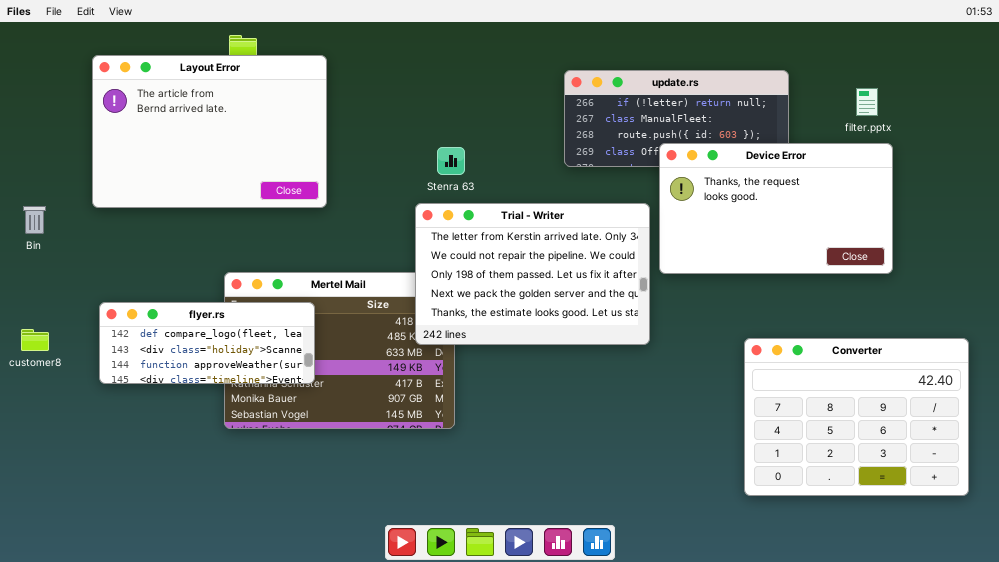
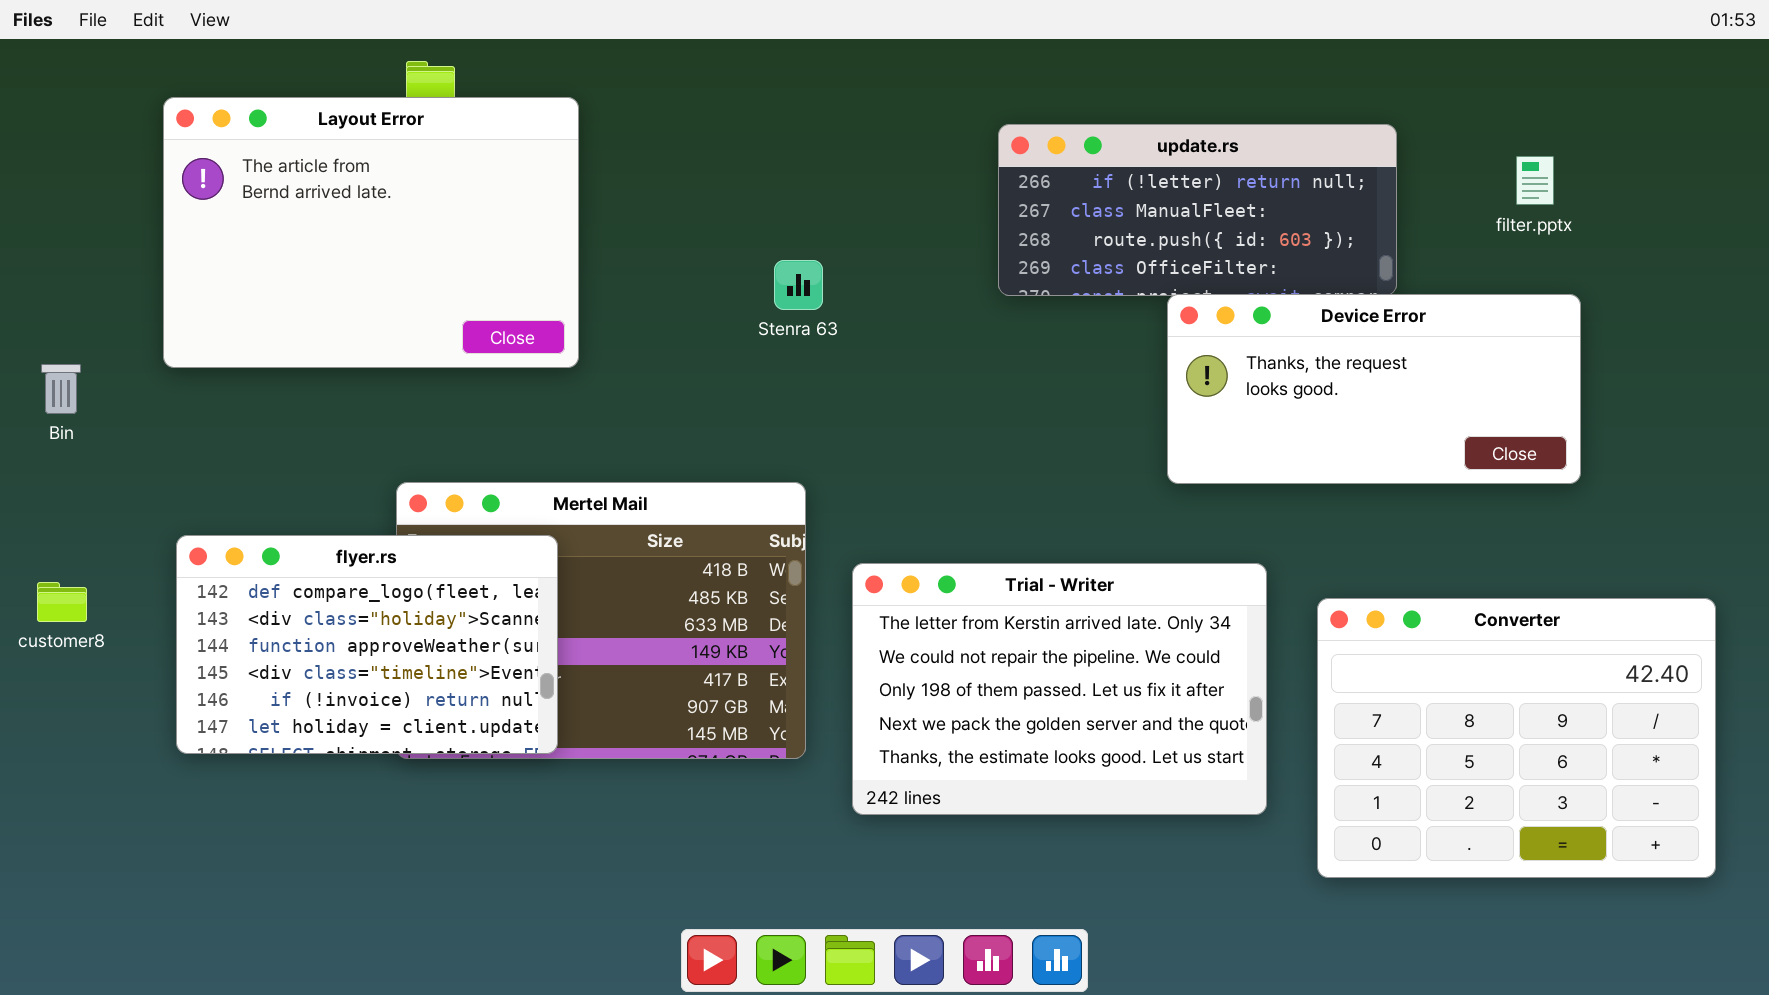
Device Error: [659,143,893,274] -> [1167,294,1581,484], resized
Trial - Writer: [415,203,650,345] -> [852,563,1267,815], moved
flyer.rs: [99,302,315,384] -> [176,535,558,754], resized

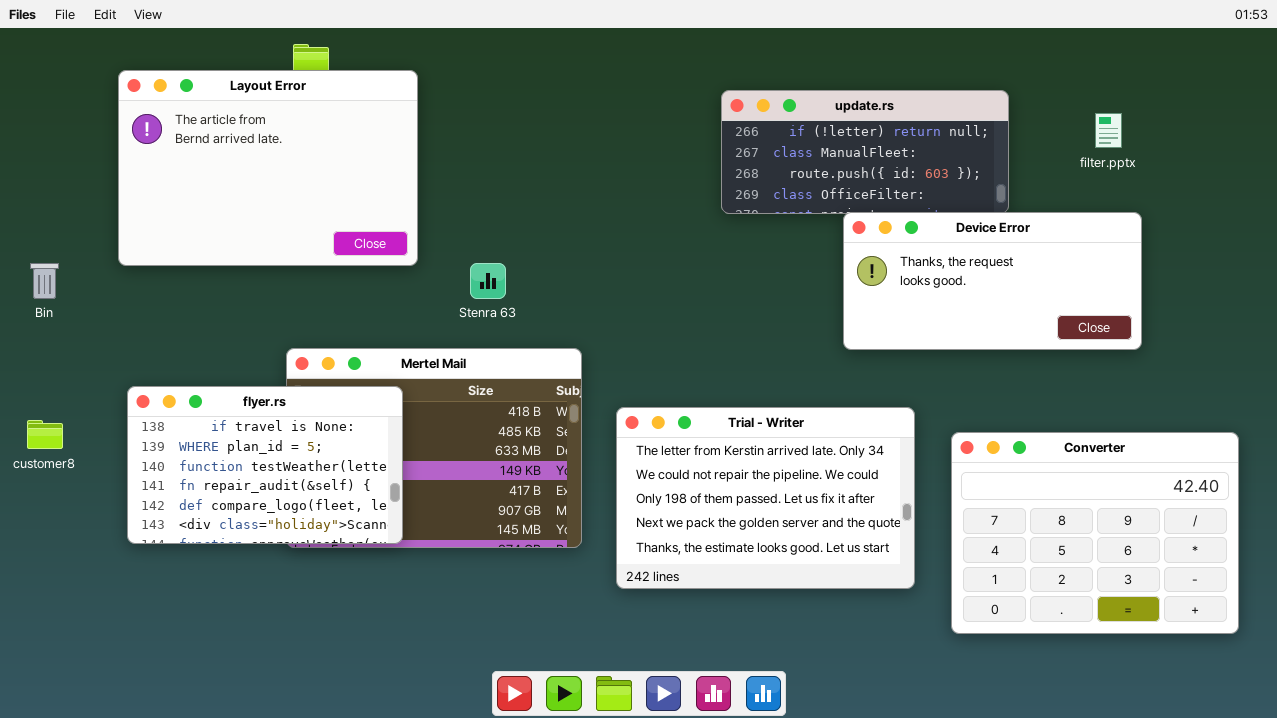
Stenra 63: [774,260,823,310] -> [470,263,506,299], moved
flyer.rs: [176,535,558,754] -> [127,386,403,544], scrolled up 4 rows

